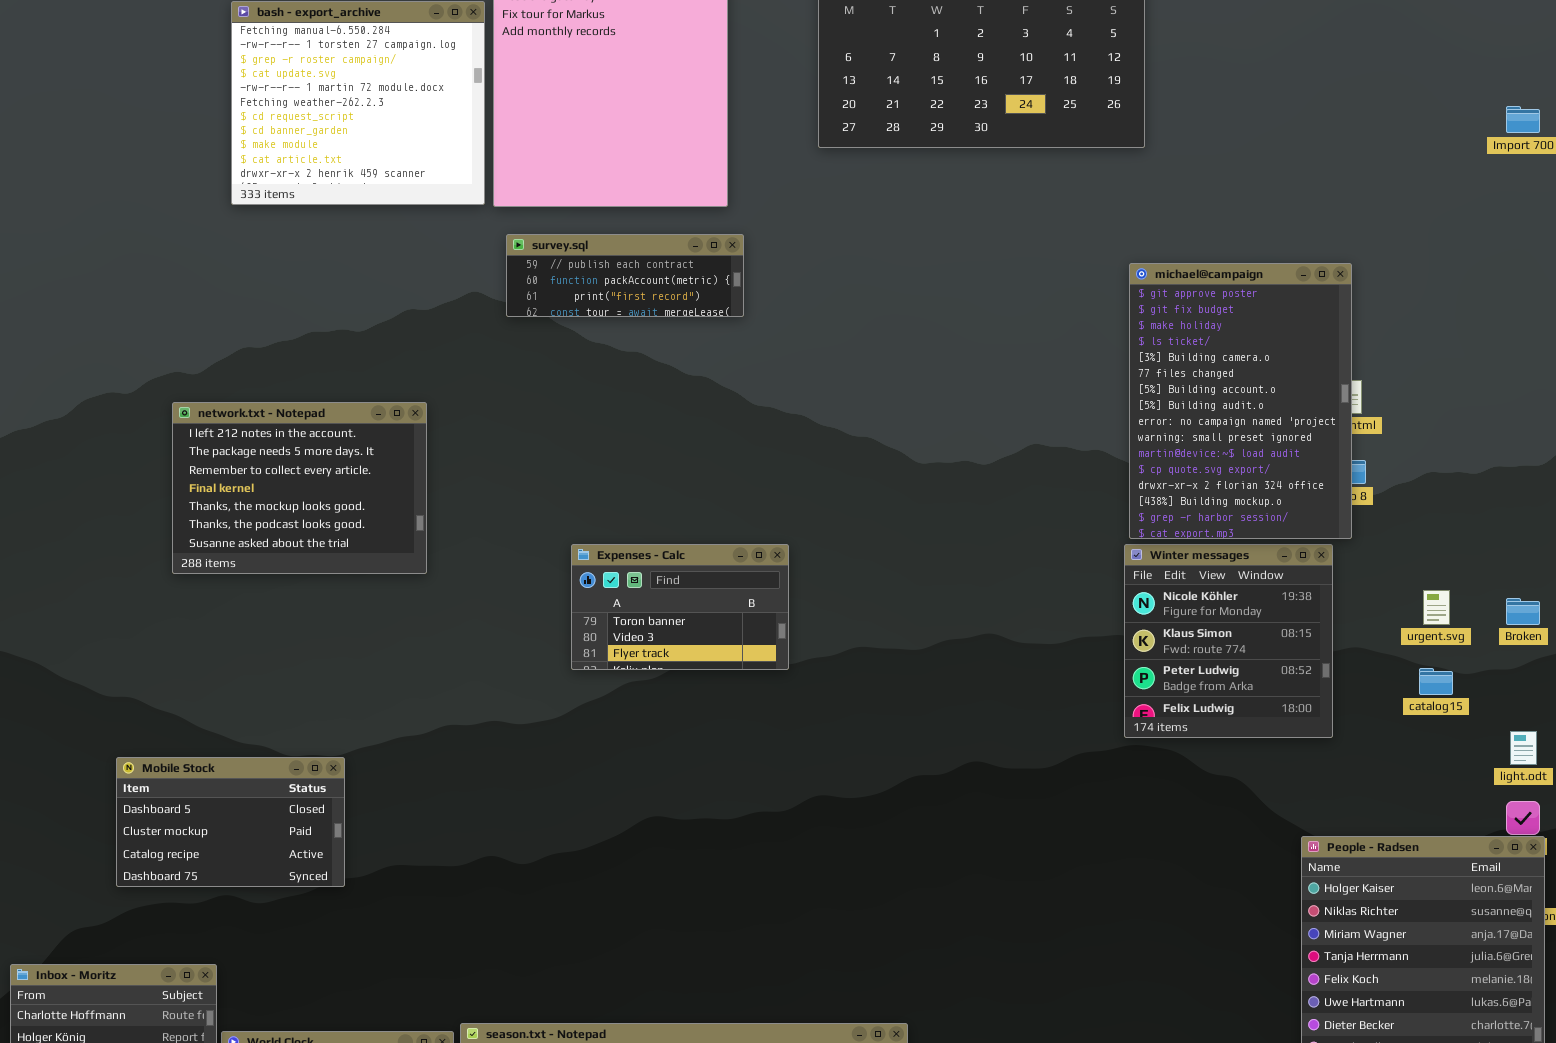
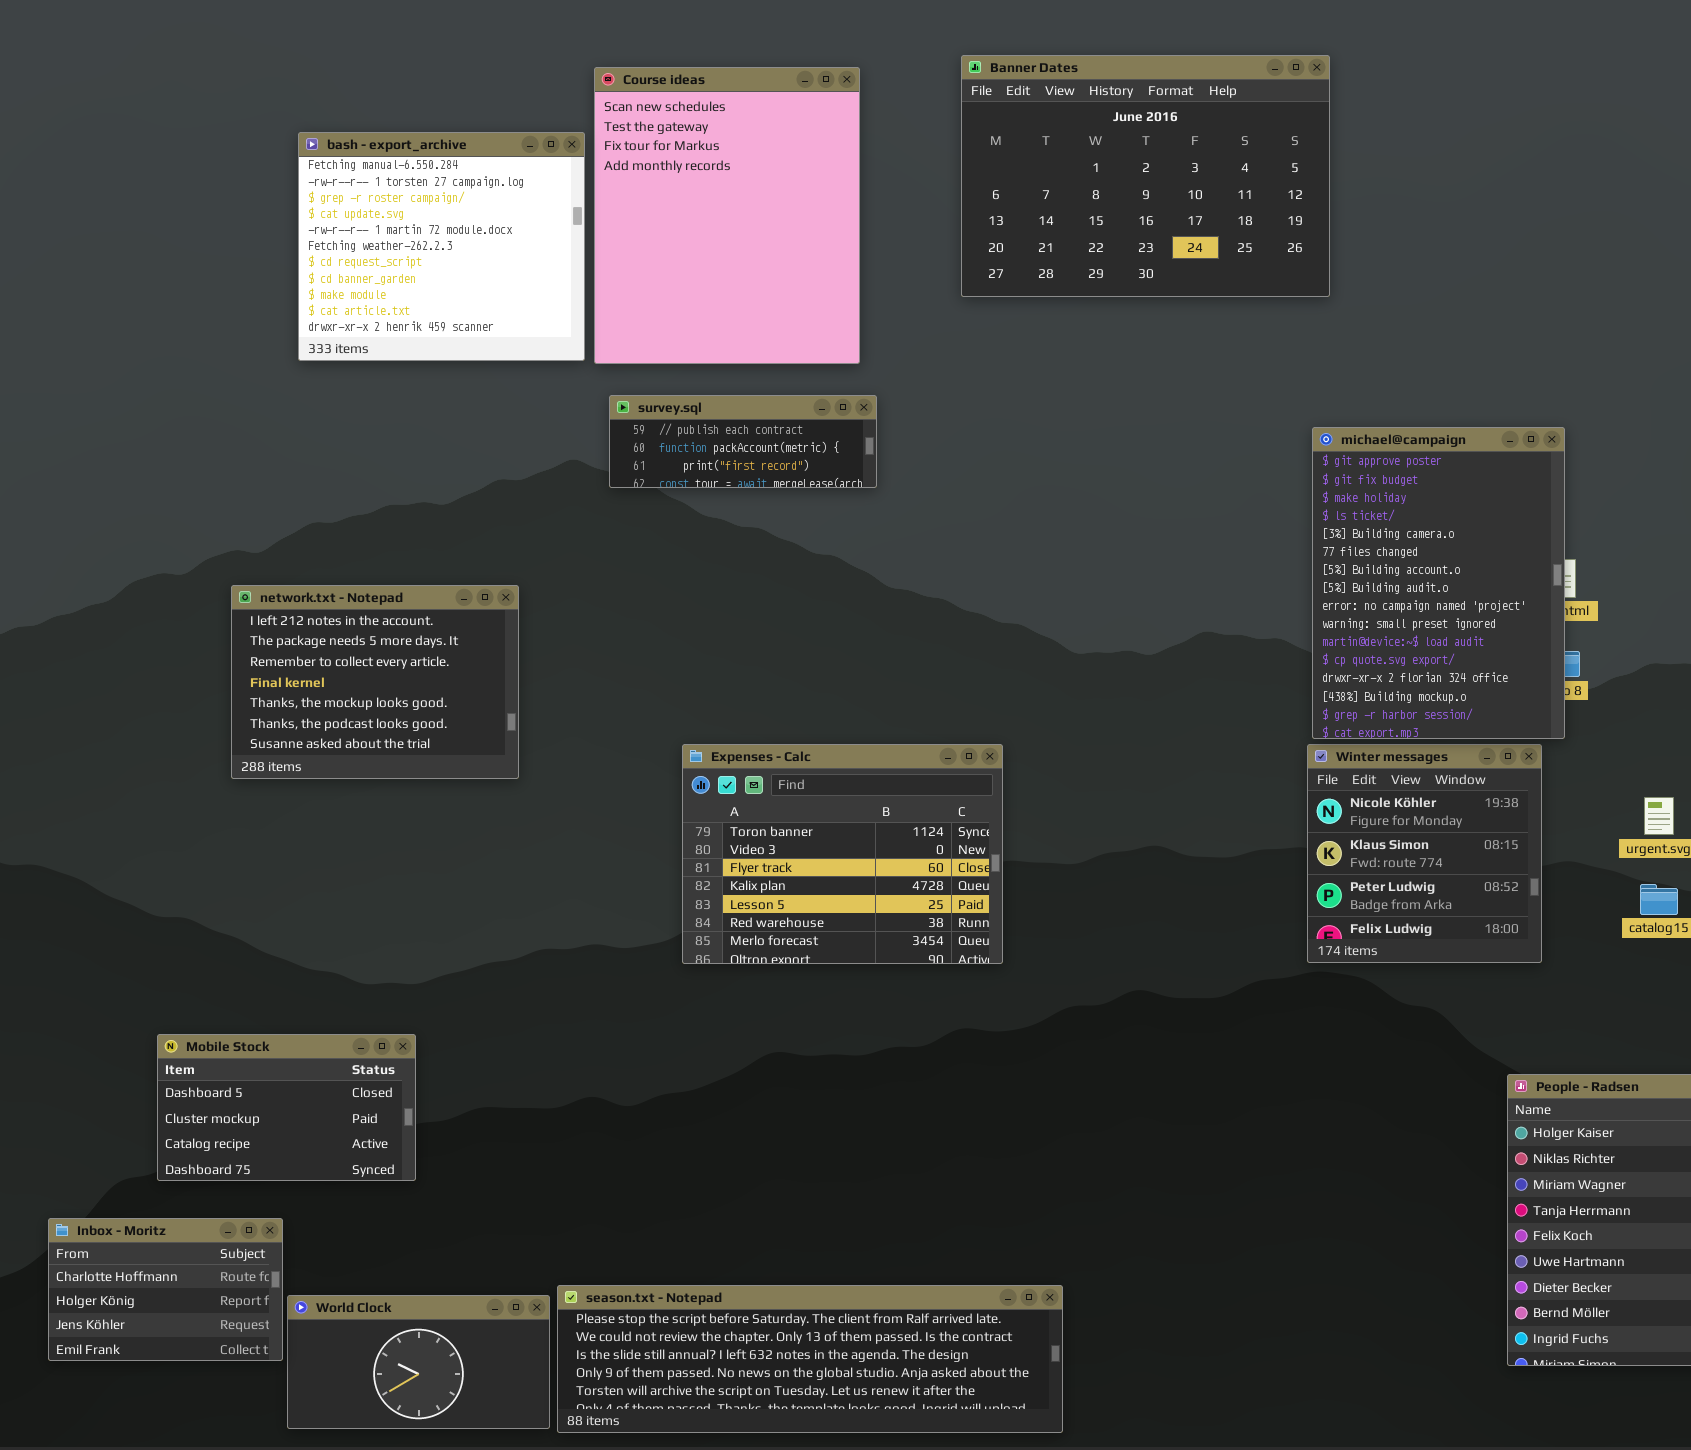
Expenses - Calc: [571,544,789,670] -> [682,744,1003,964], resized
Mobile Stock: [116,757,345,887] -> [157,1034,416,1181], moved

